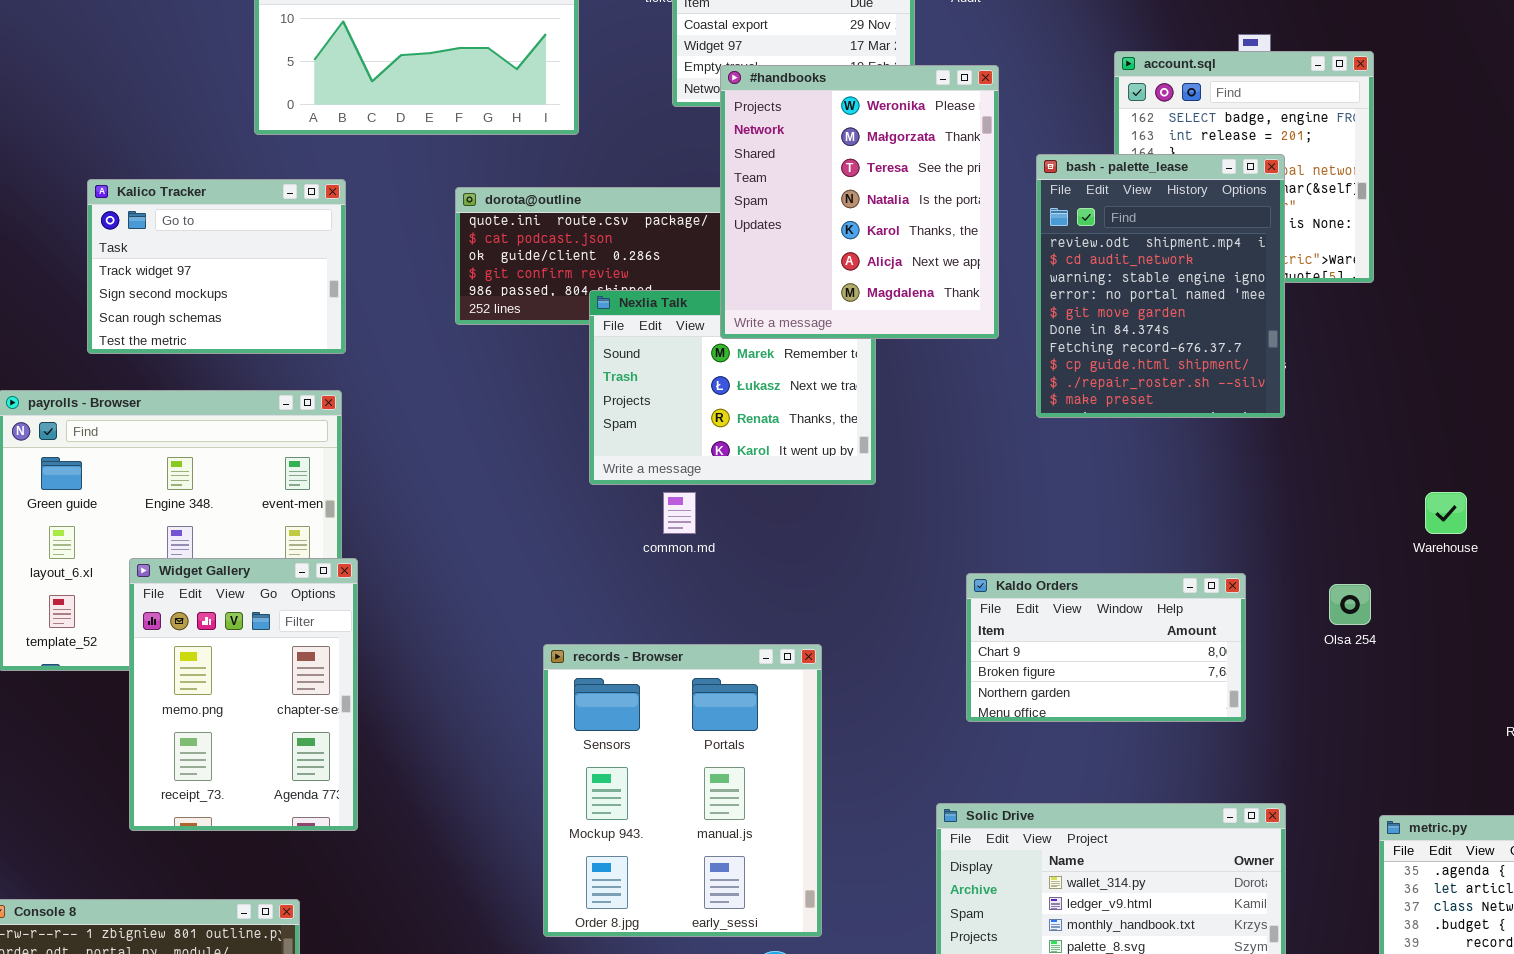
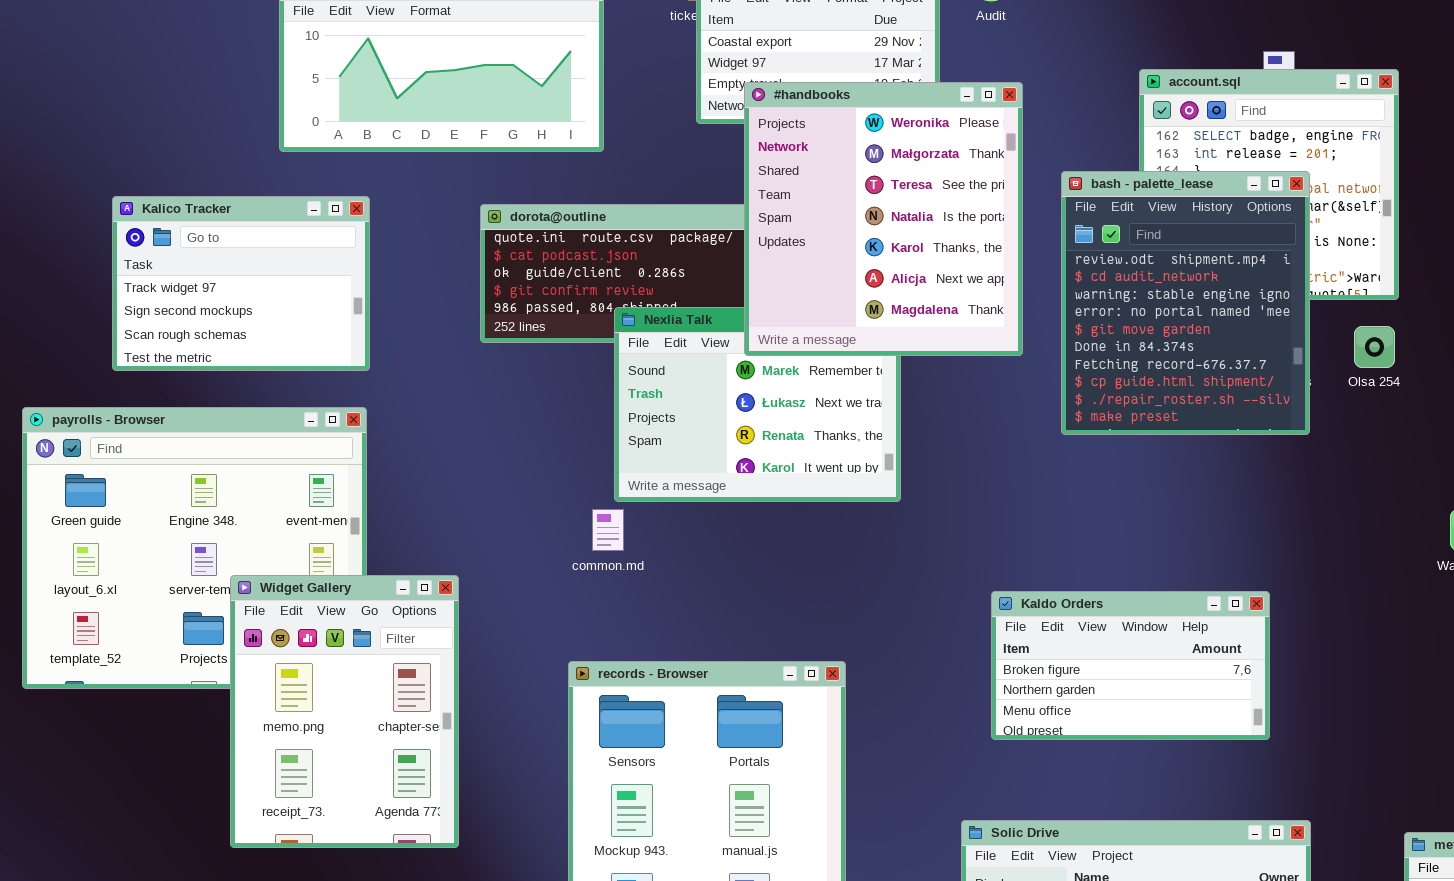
common.md: [663,492,696,534] -> [592,509,624,551], moved
Widget Gallery: [129,558,358,831] -> [230,575,459,848], moved
Kaldo Orders: [966,573,1246,722] -> [991,591,1270,740], scrolled down 1 row
Olsa 254: [1329,584,1371,625] -> [1354,326,1395,368], moved

